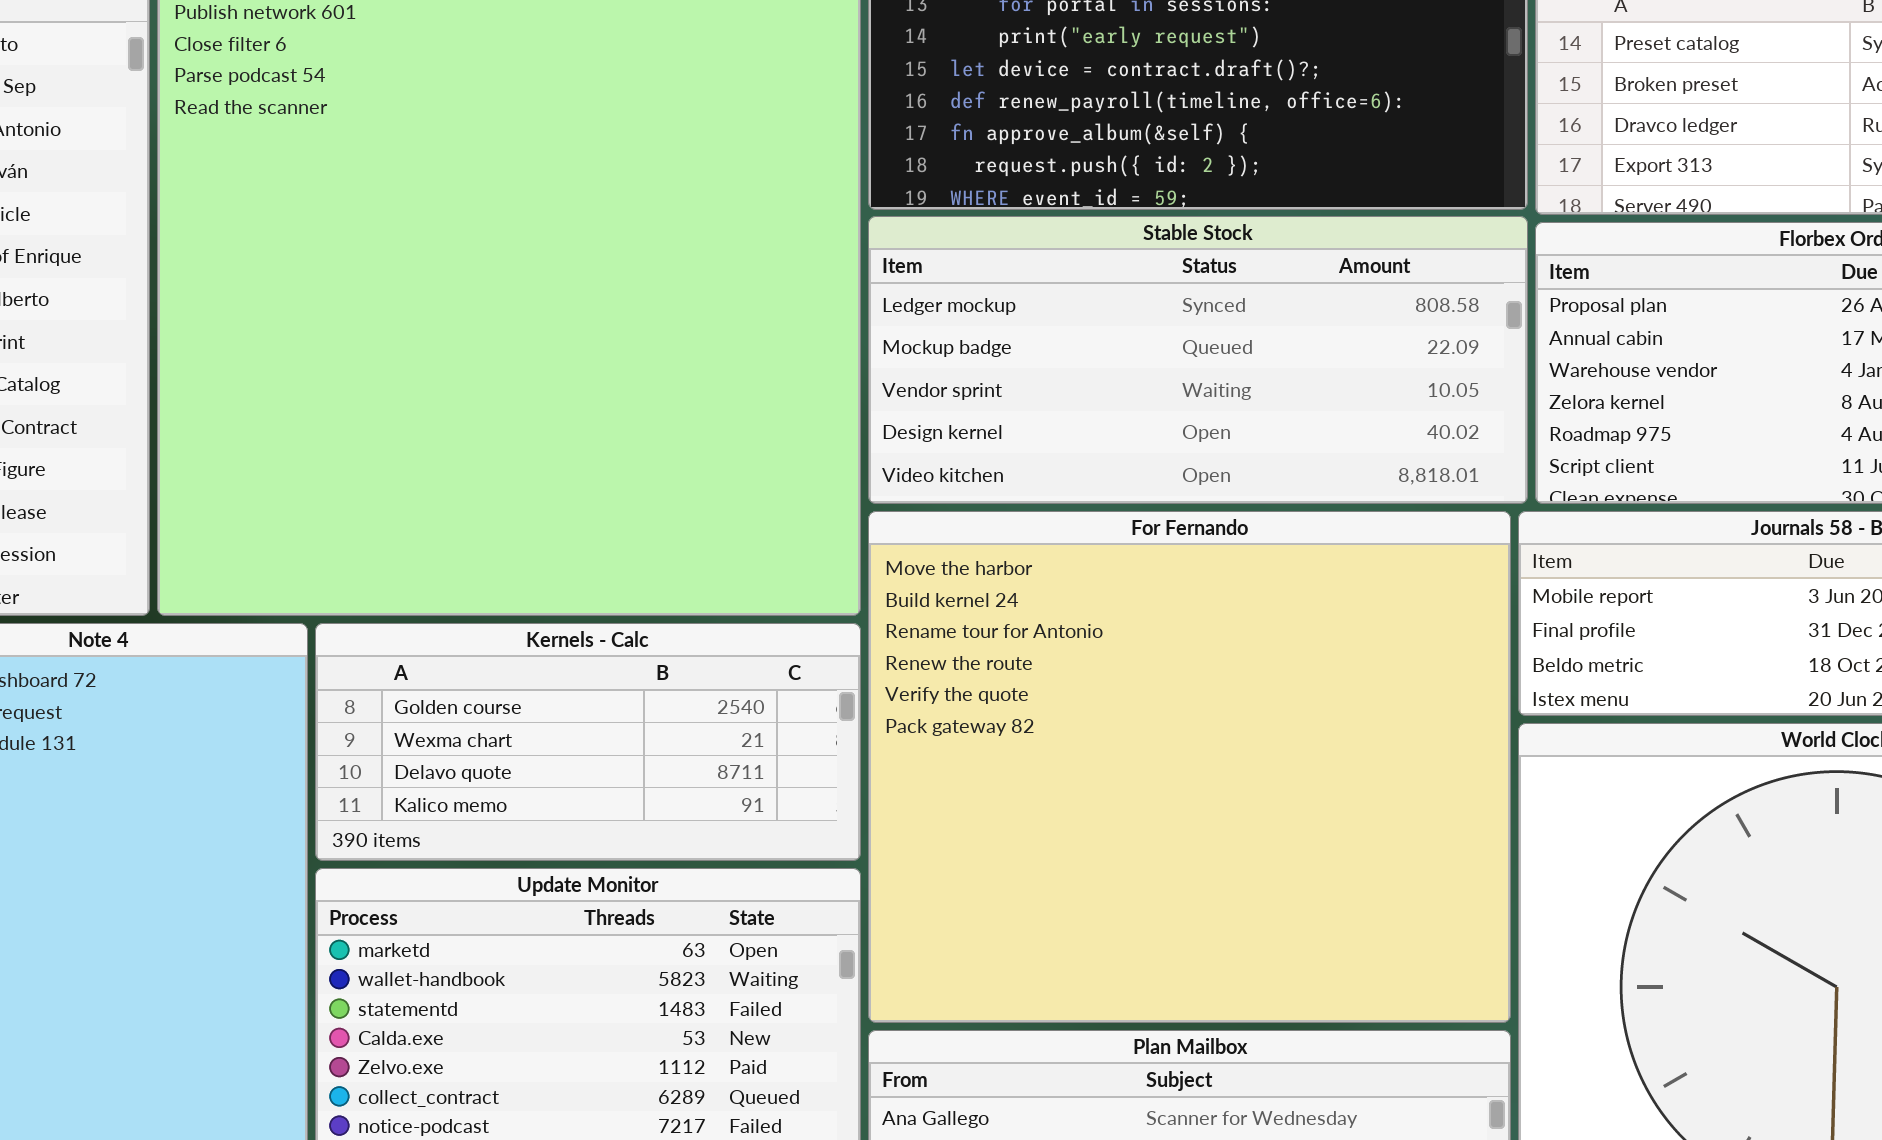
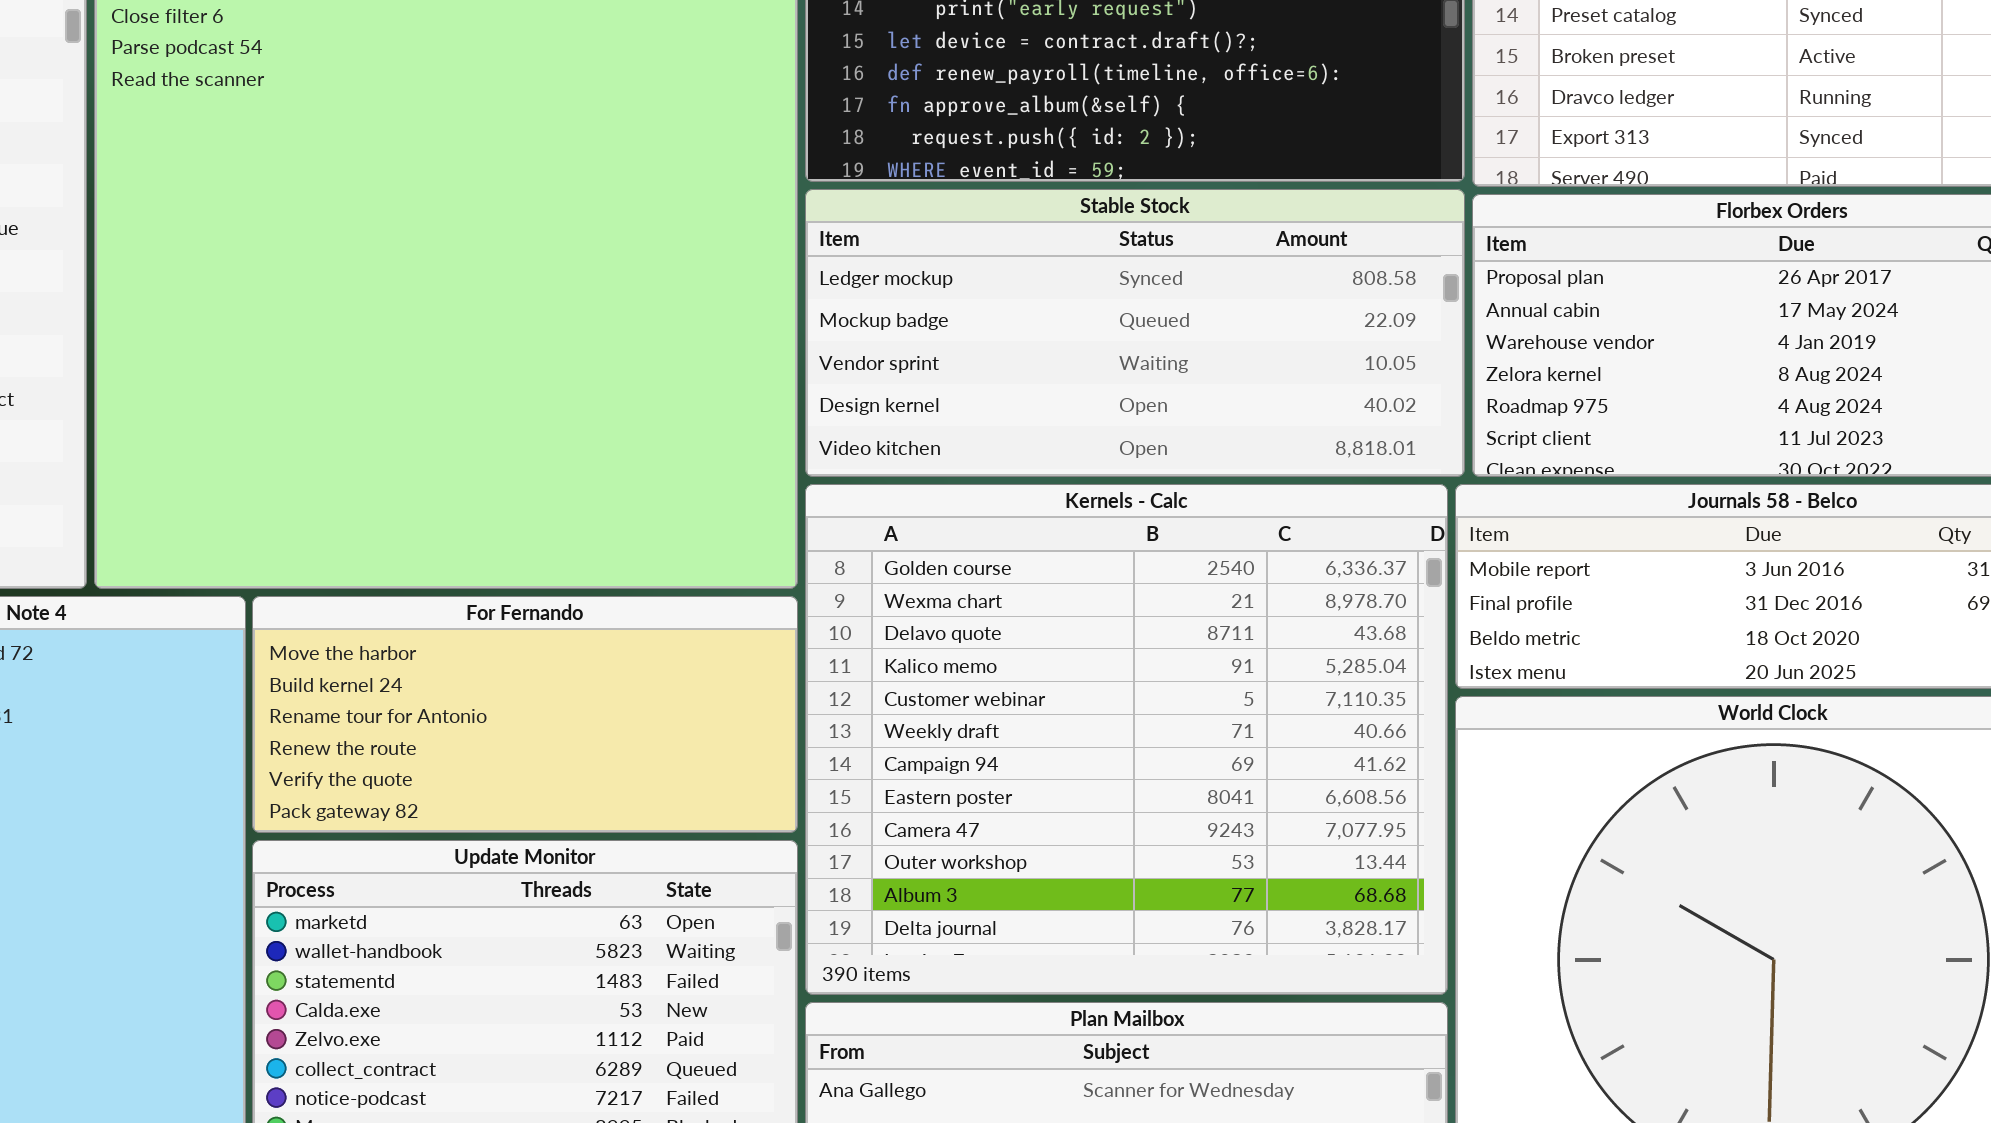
For Fernando: [868,511,1511,1023] -> [252,596,798,833], moved, resized
Kernels - Calc: [315,623,861,861] -> [805,484,1448,995], moved, resized

